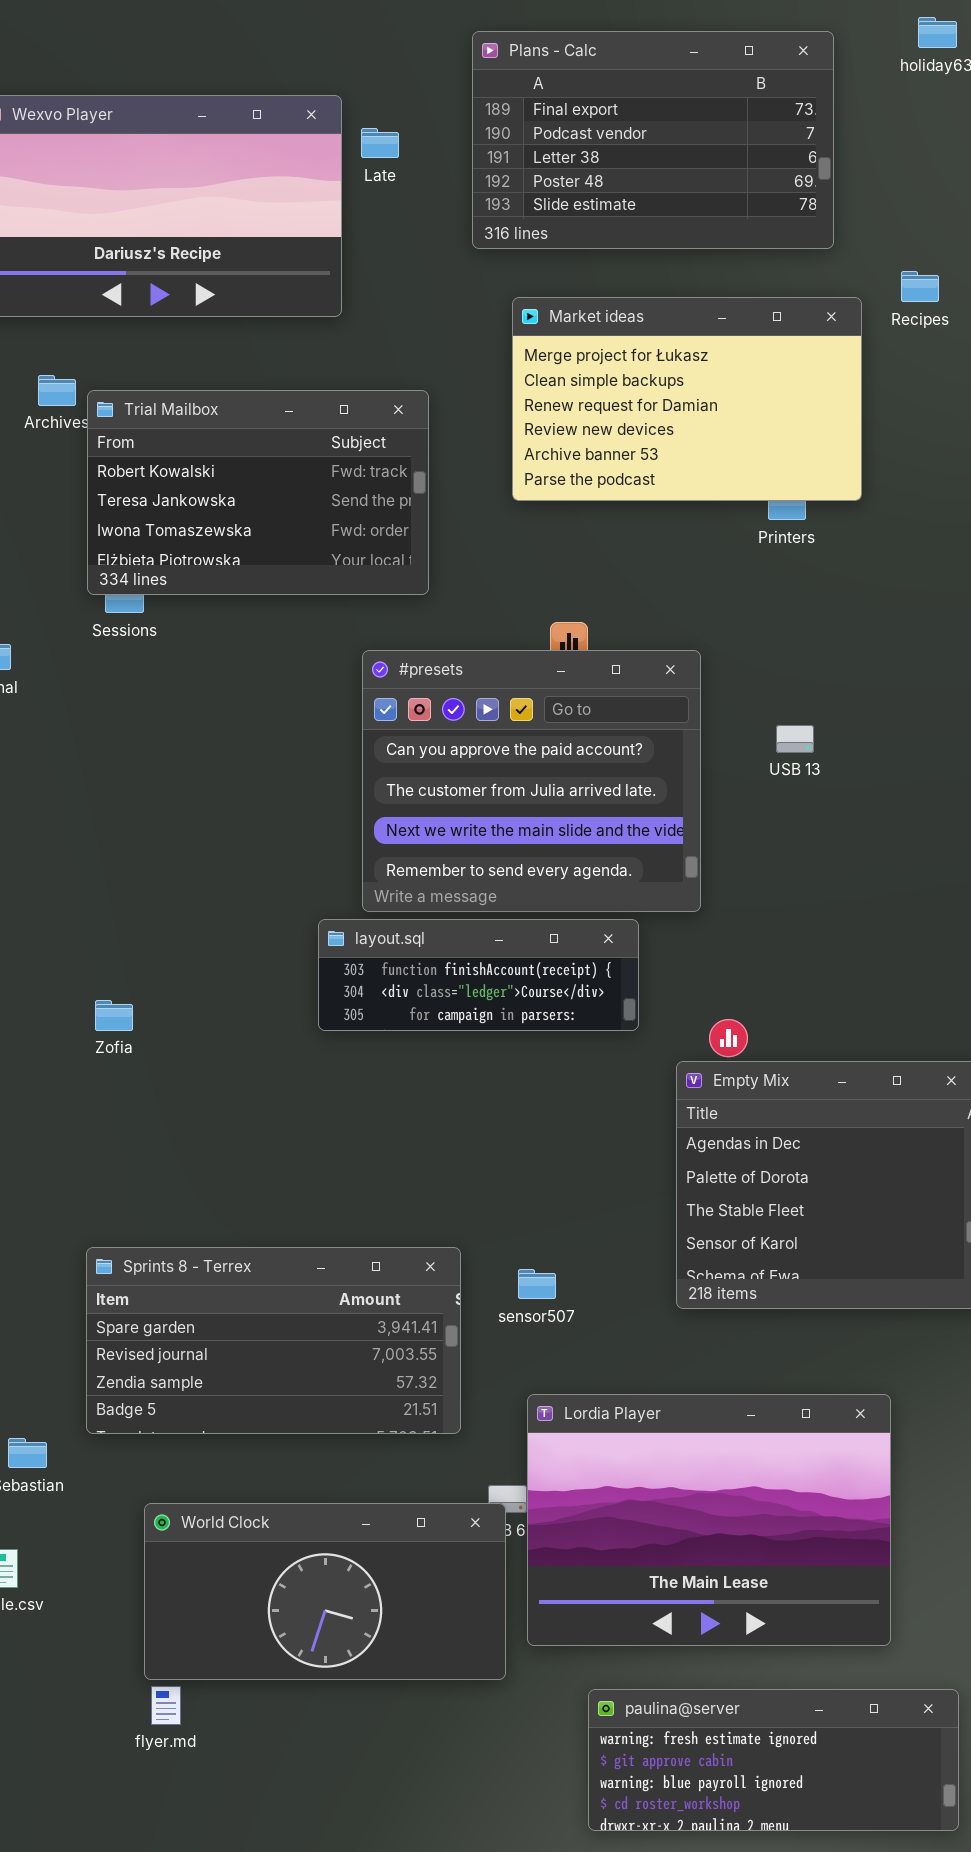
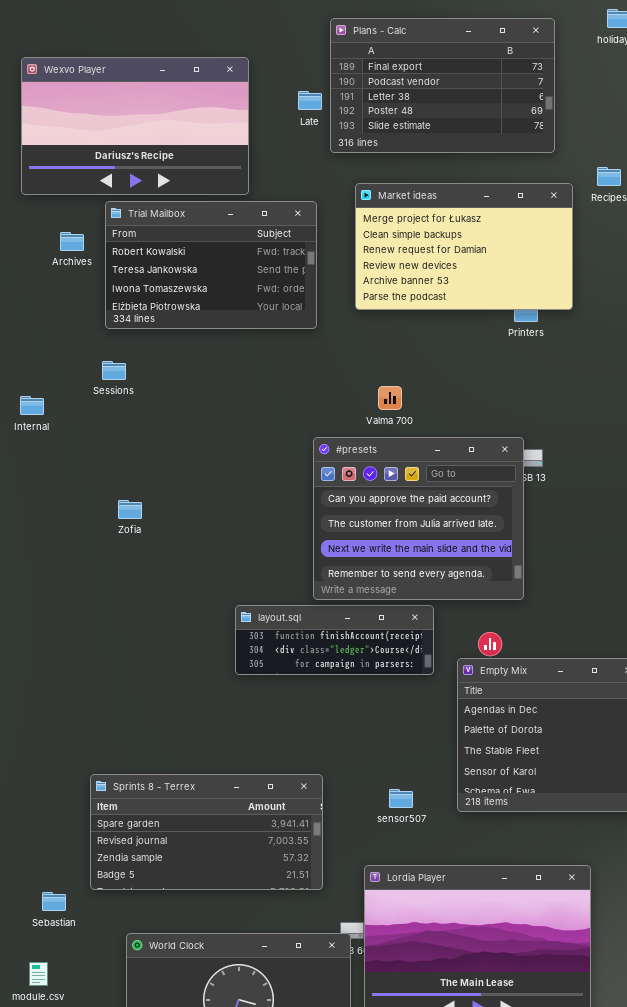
Late: [361,128,399,158] -> [298,91,322,110], moved
Trial Mailbox: [87,390,429,595] -> [105,201,317,329], moved
#presets: [362,650,701,912] -> [313,437,524,600], moved
layout.sql: [318,919,639,1031] -> [235,605,434,675], moved
Zofia: [95,1000,133,1031] -> [118,500,142,519], moved
sensor507: [518,1269,556,1299] -> [389,789,413,808], moved

